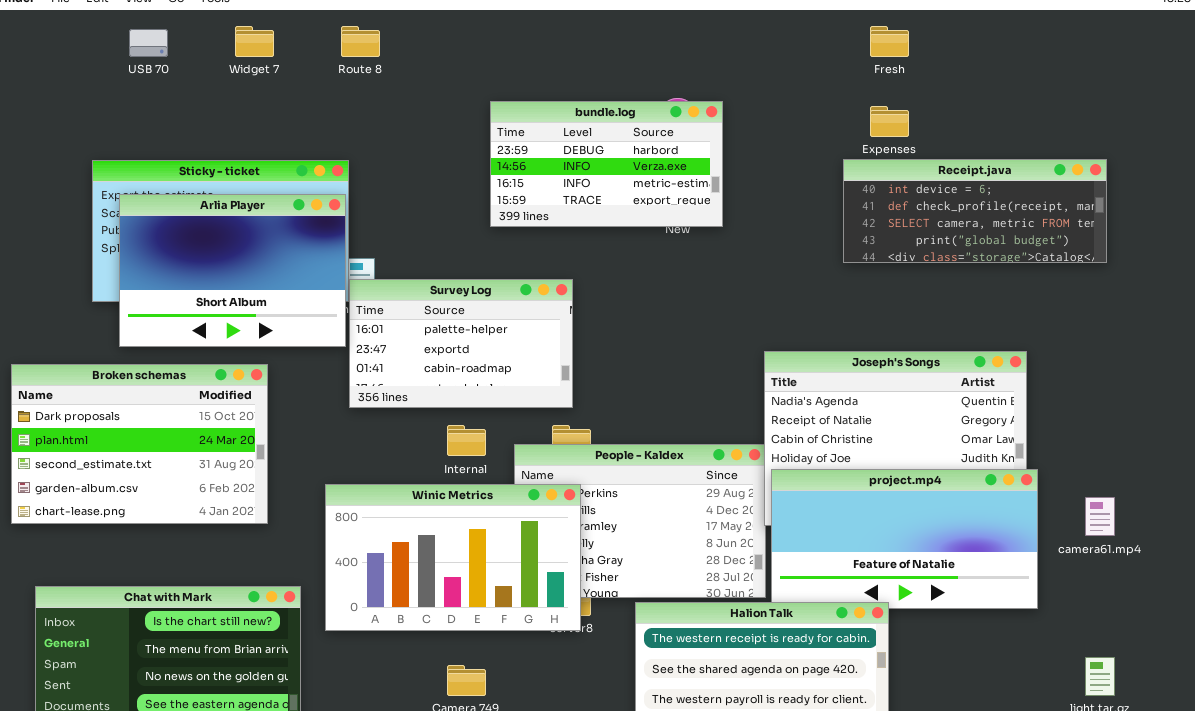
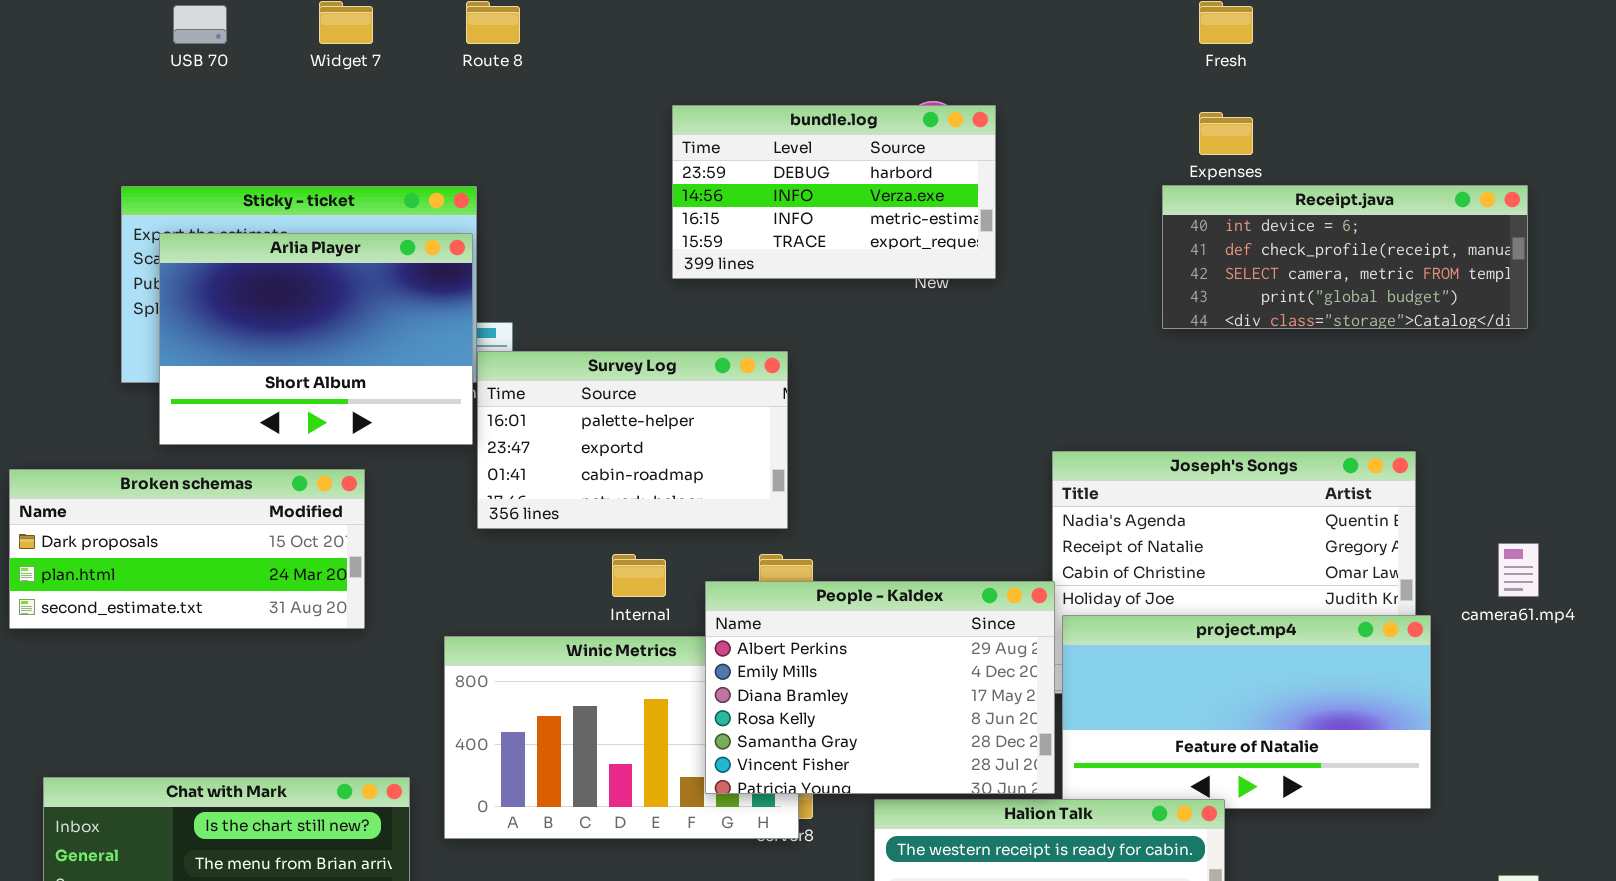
Broken schemas: [11,364,268,524] -> [9,469,365,629], resized
People - Kaldex: [514,444,766,598] -> [705,581,1055,794], raised
camera61.mp4: [1085,497,1115,536] -> [1498,543,1539,597], moved

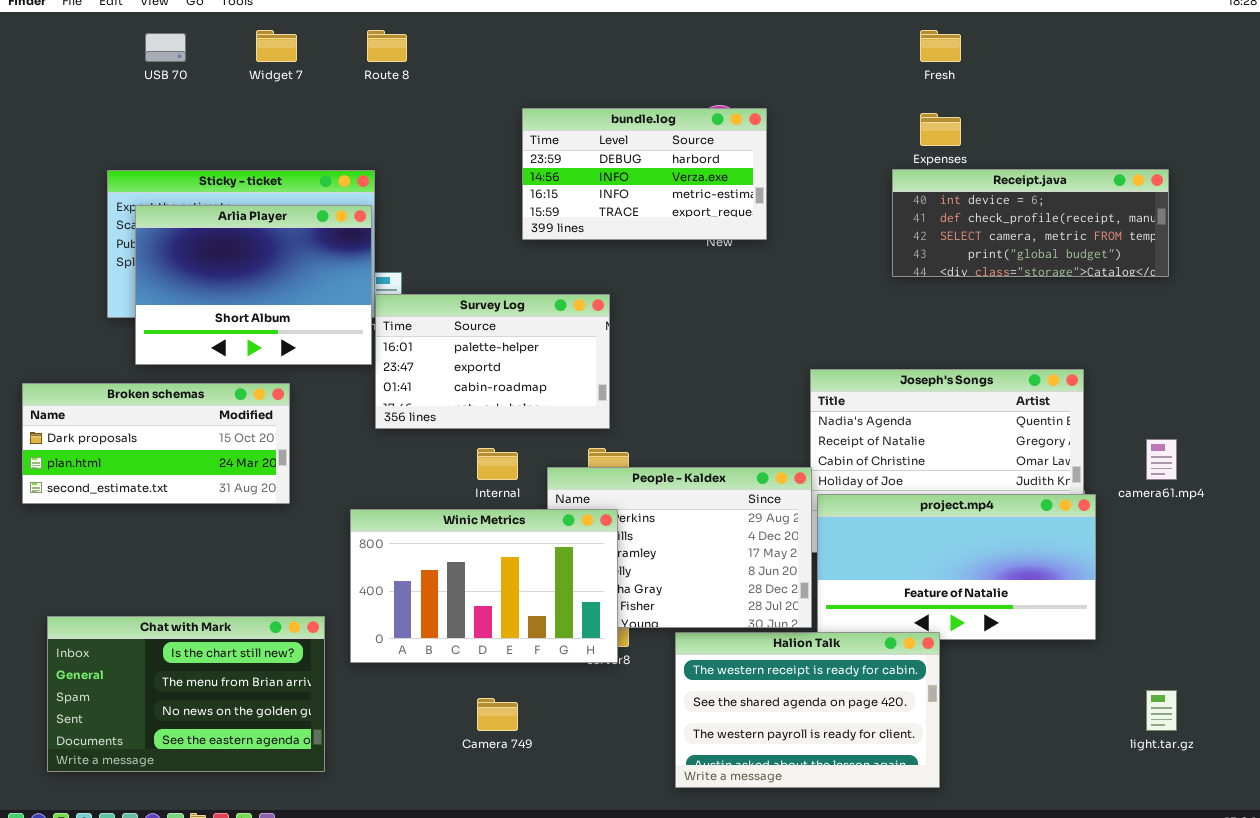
Winic Metrics: [444,636,799,839] -> [350,509,618,663], raised

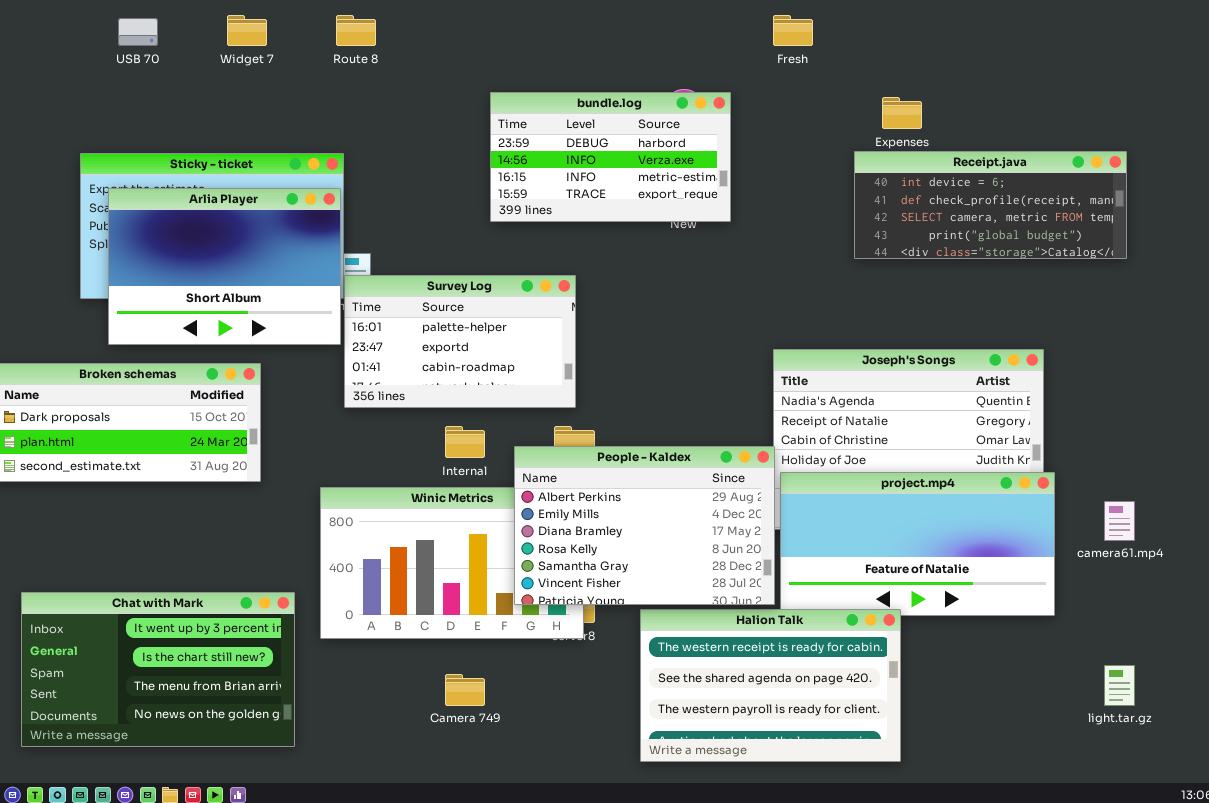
Fresh: [920,30,961,62] -> [773,15,813,46], moved
camera61.mp4: [1146,439,1177,480] -> [1104,501,1135,541], moved
People - Kaldex: [547,467,812,628] -> [514,446,775,605], raised
Chat with Mark: [47,616,325,772] -> [21,592,295,747], scrolled up 1 row

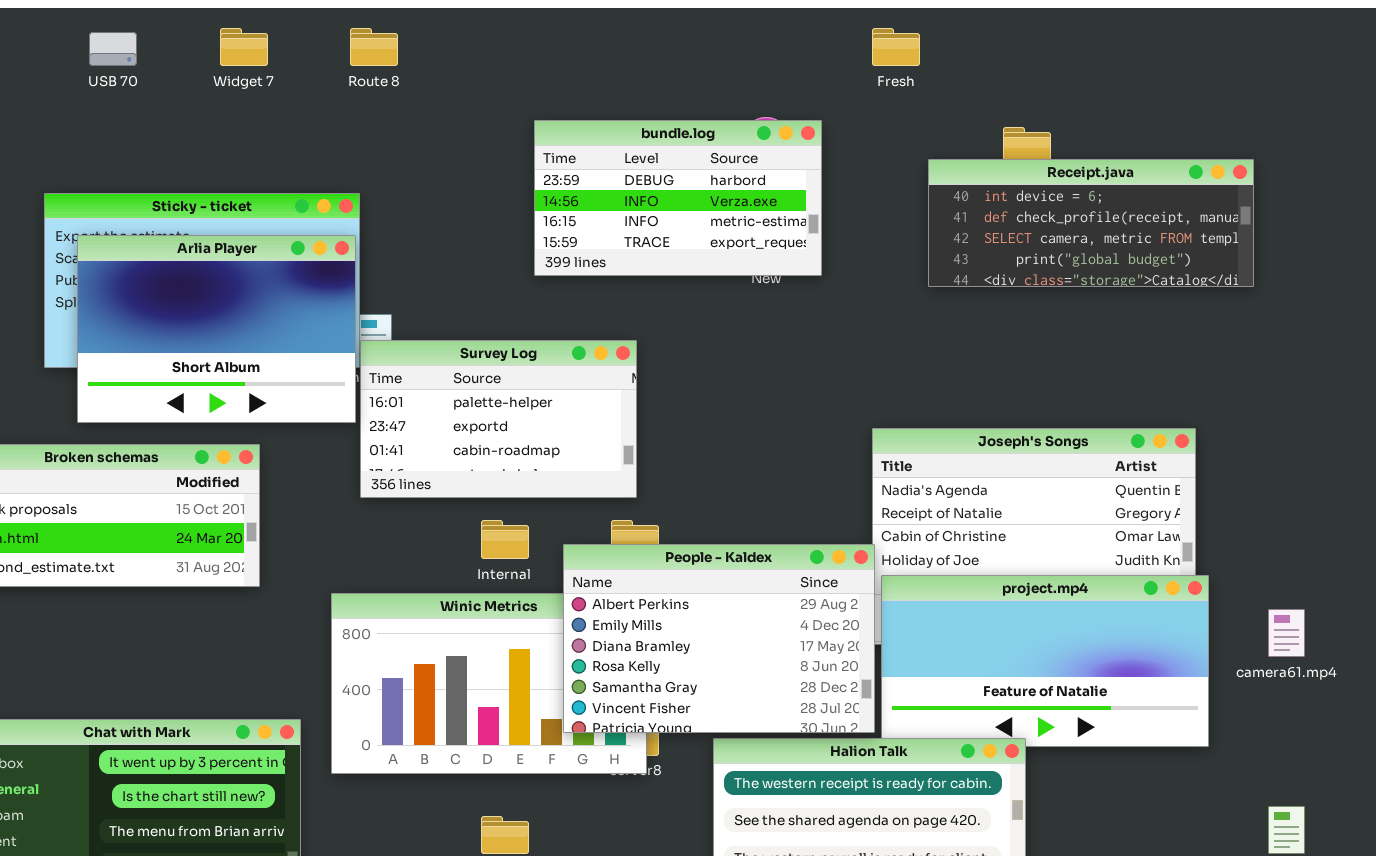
Receipt.java: [854,151,1127,259] -> [928,159,1254,287], moved

